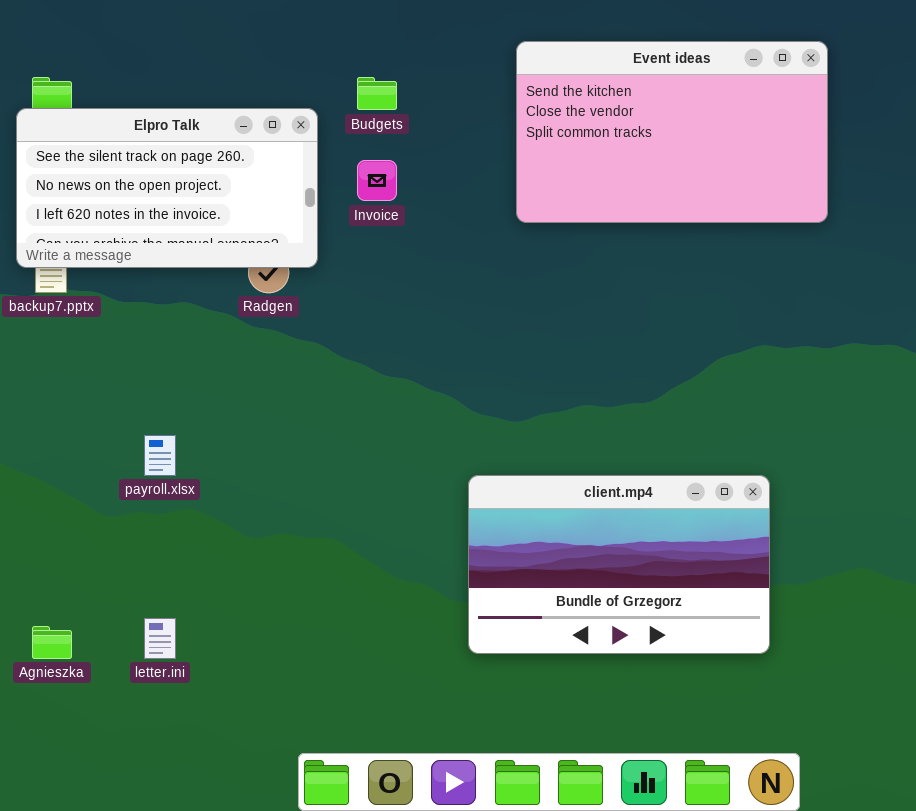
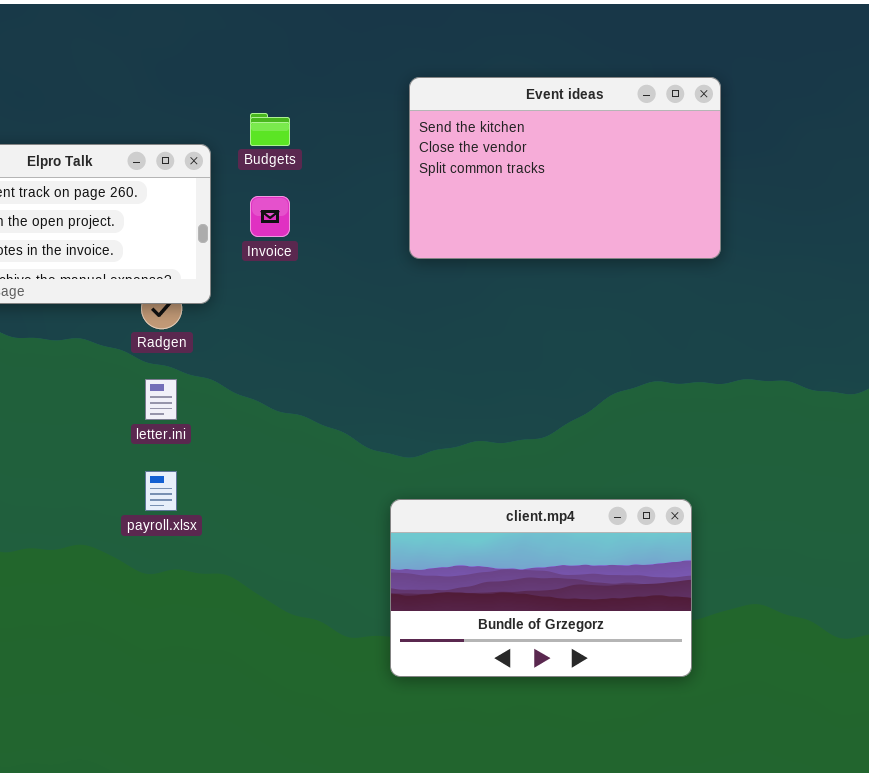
payroll.xlsx: [144,435,176,476] -> [145,471,177,511], moved
client.mp4: [468,475,770,654] -> [390,499,692,677], moved
letter.ini: [144,618,176,659] -> [145,379,177,420], moved

